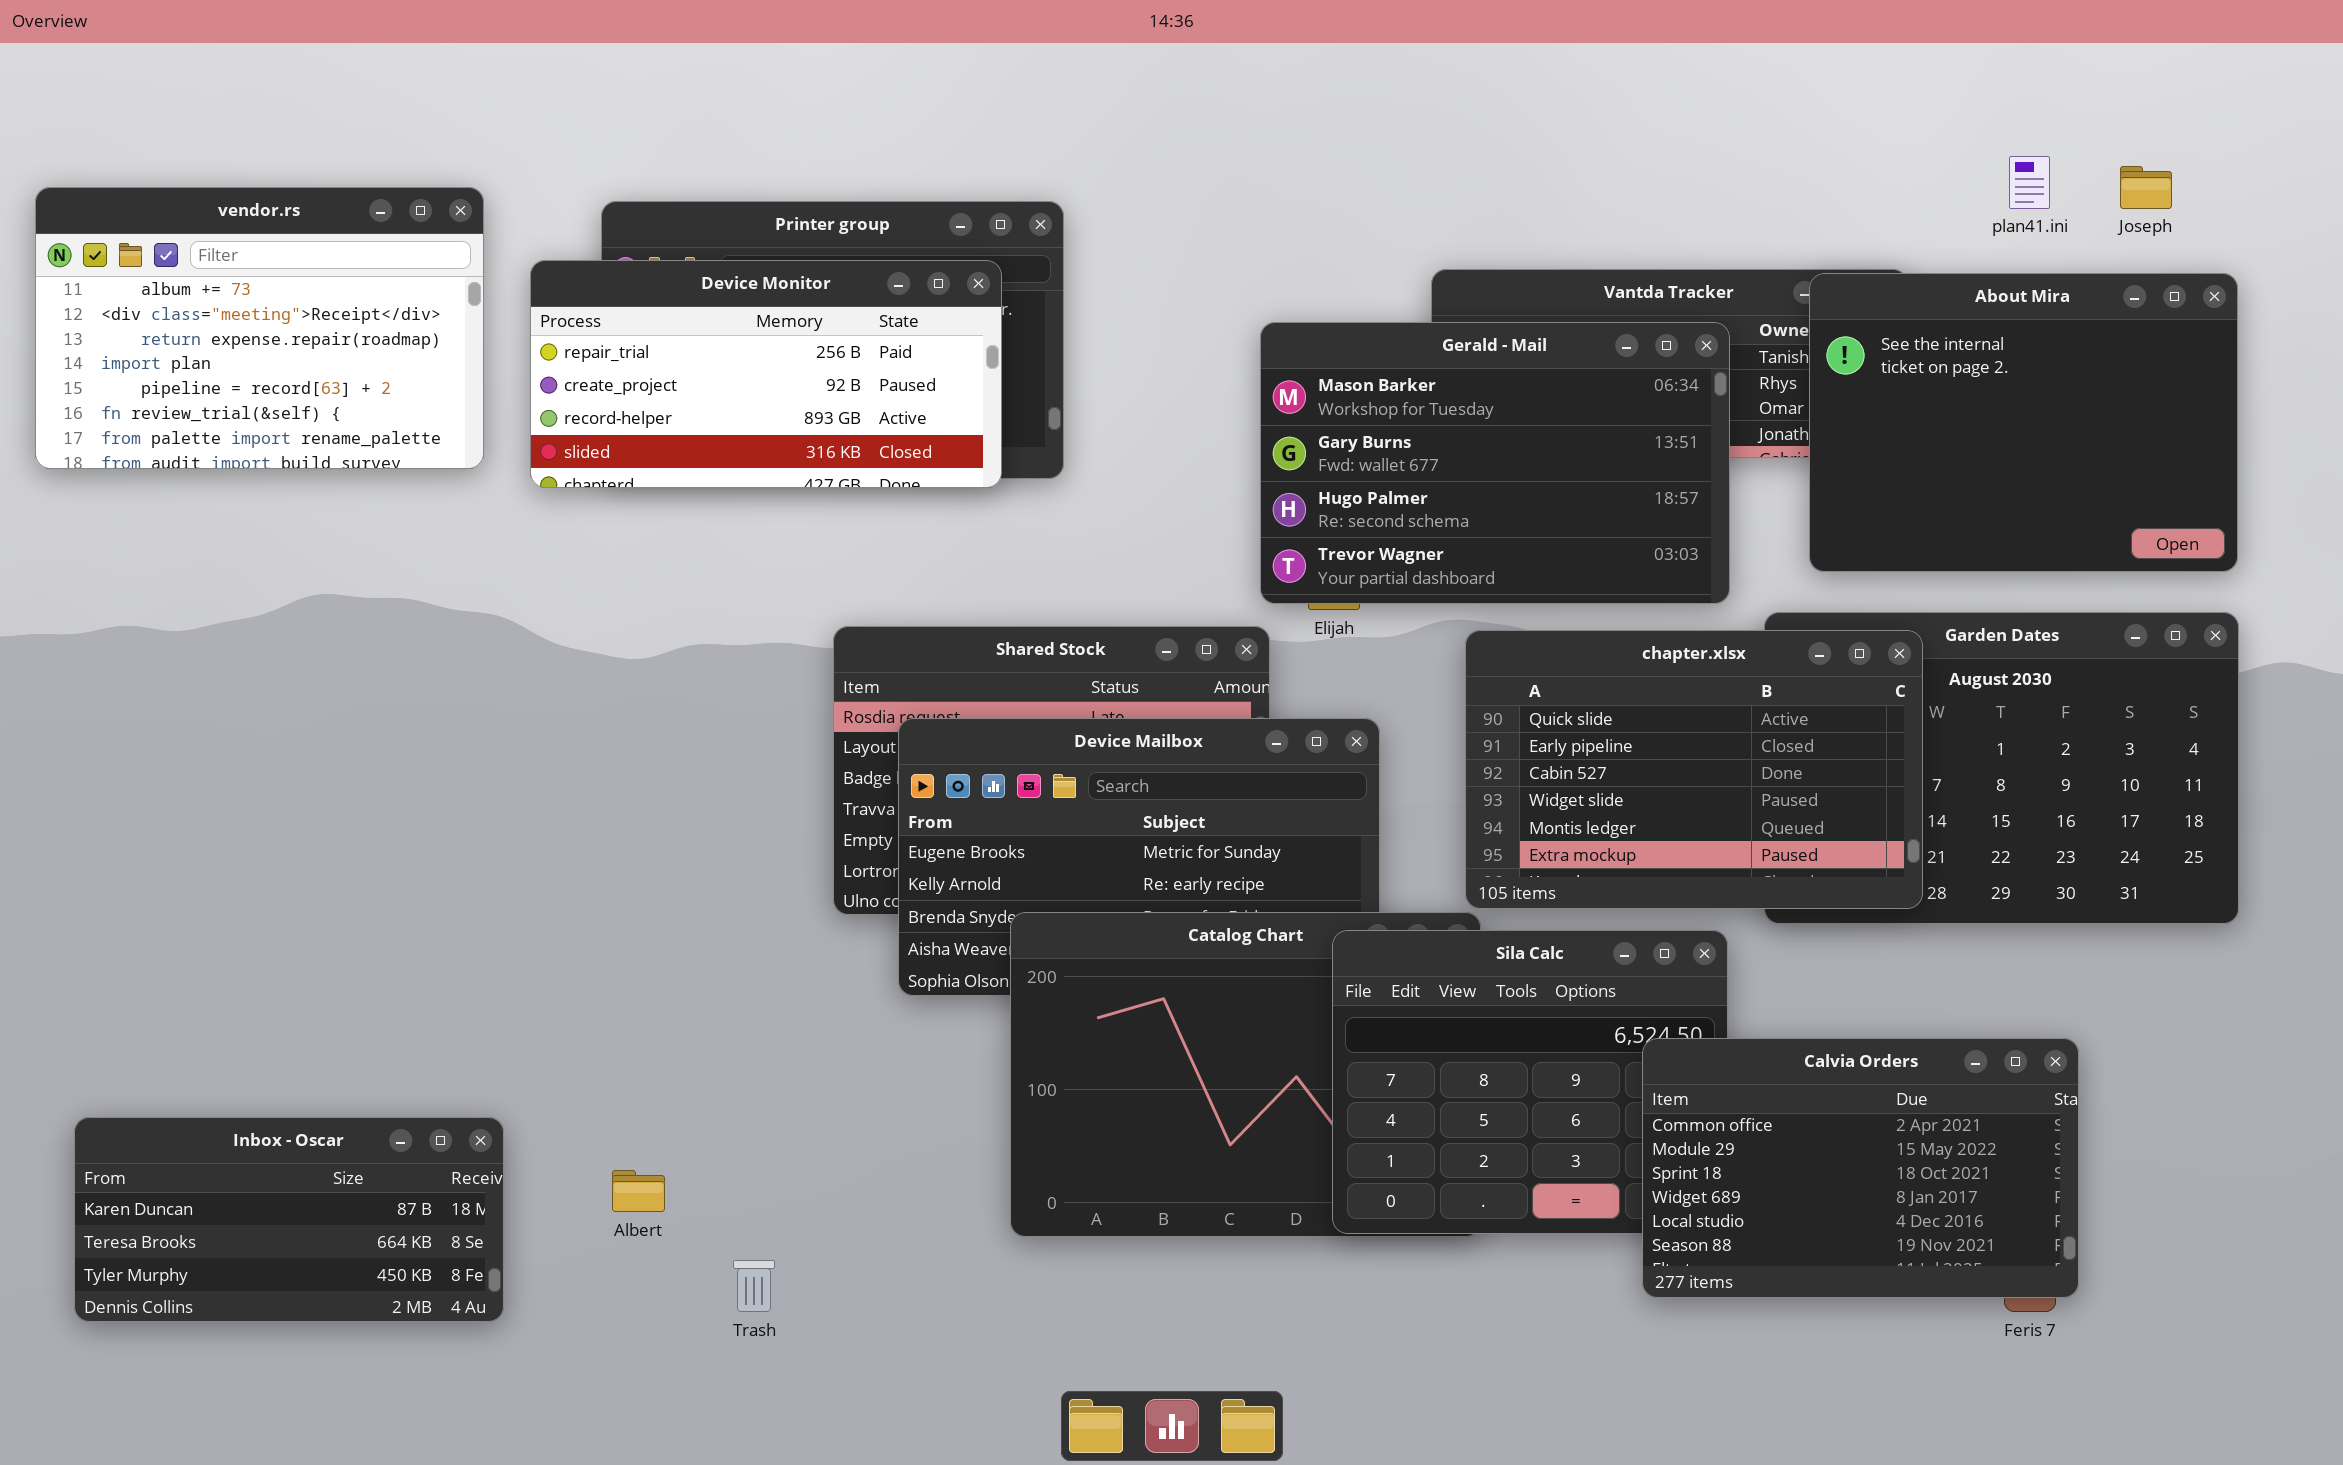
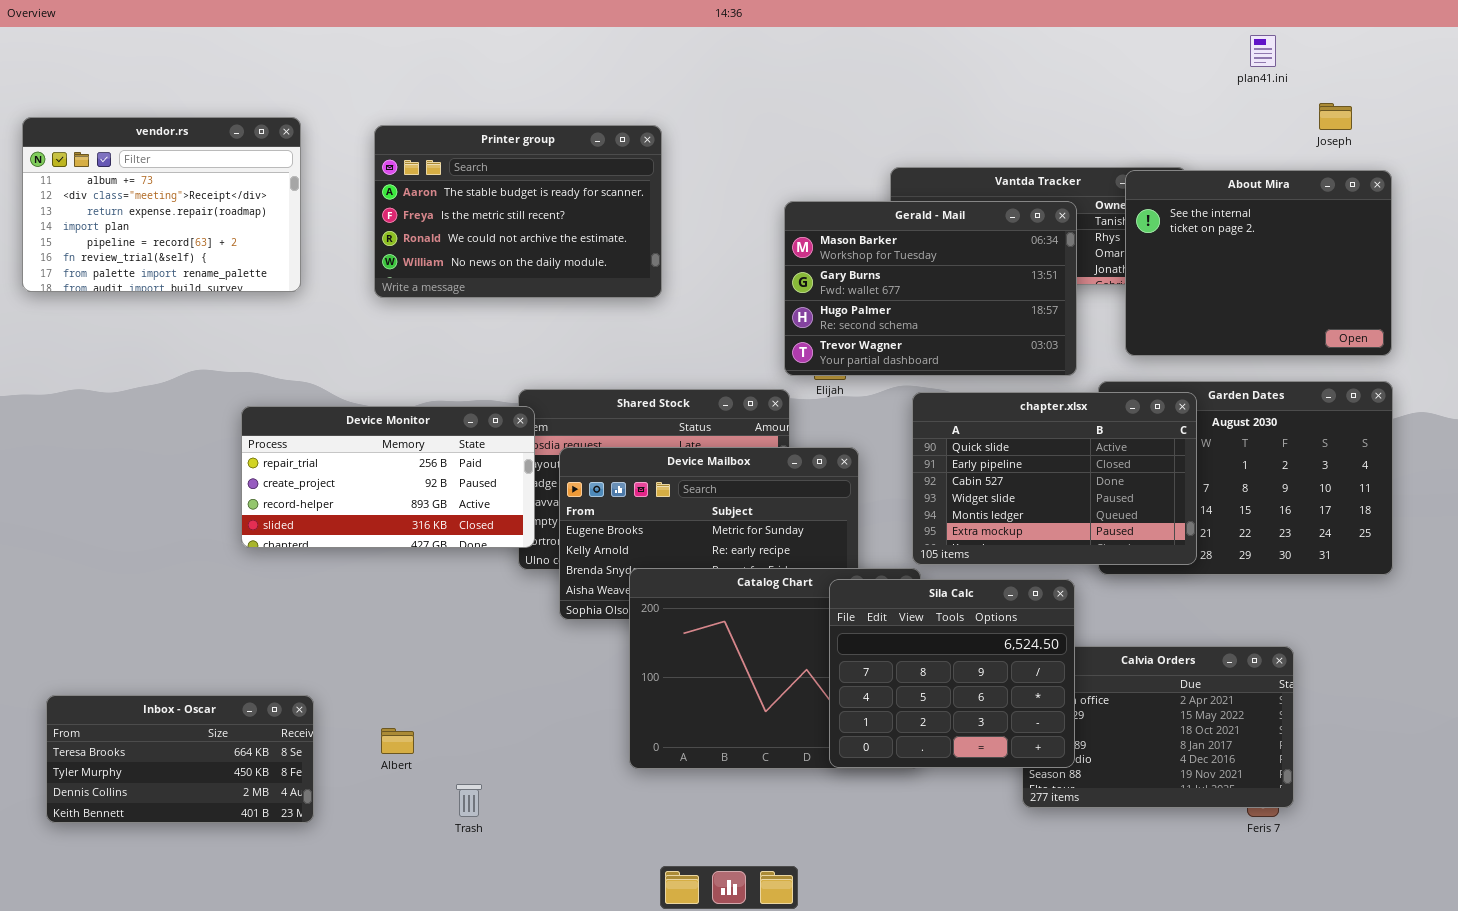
plan41.ini: [2009,156,2050,209] -> [1250,35,1276,67], moved
Device Monitor: [530,260,1002,488] -> [241,406,535,548], moved
Sila Calc: [1332,930,1728,1234] -> [829,579,1075,768], raised
Inbox - Oscar: [74,1117,504,1322] -> [46,695,314,823], scrolled down 1 row

